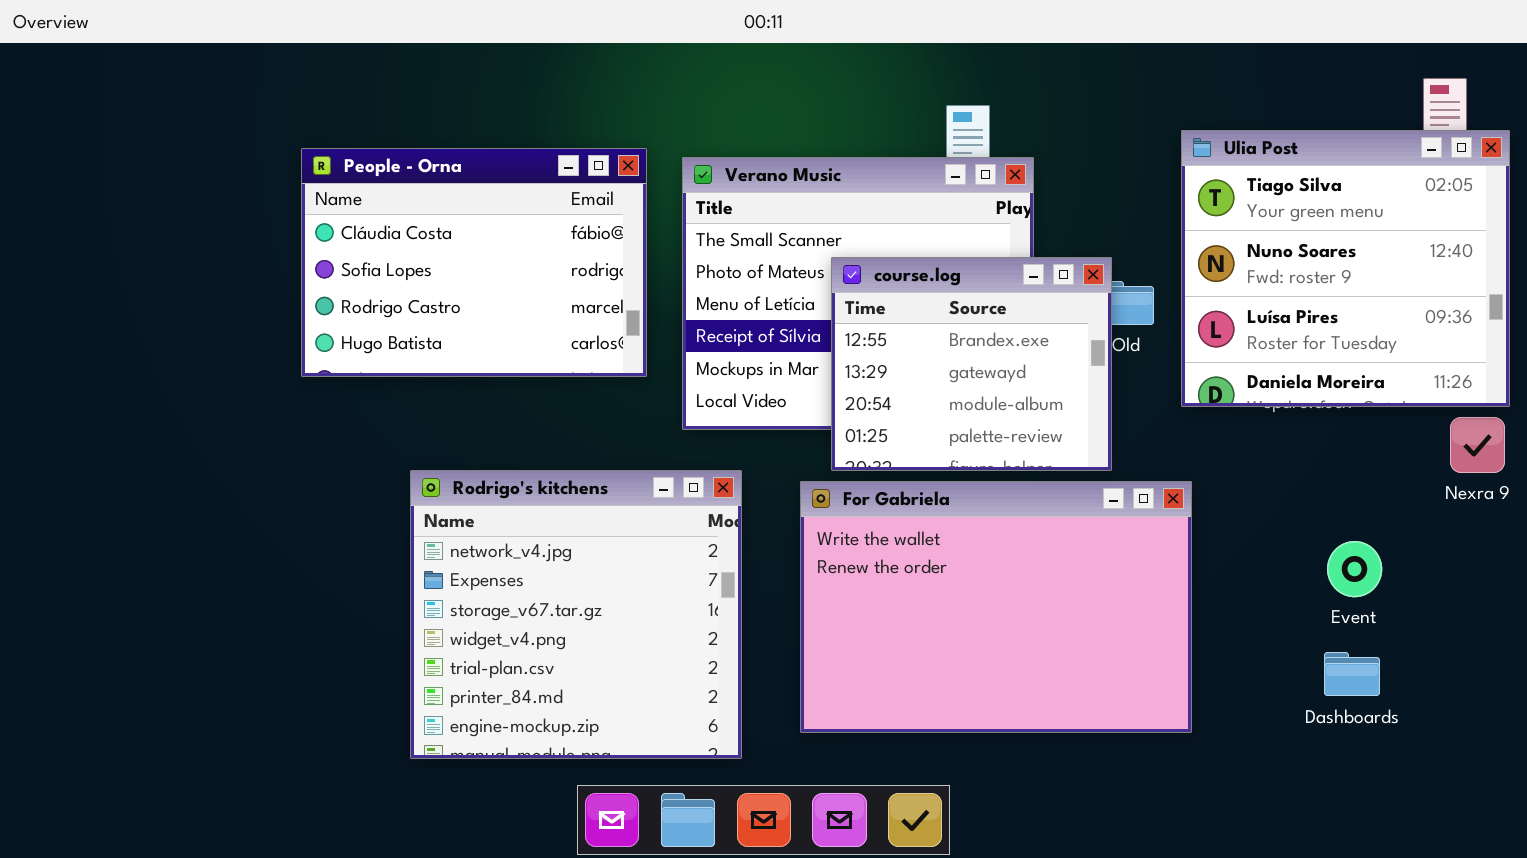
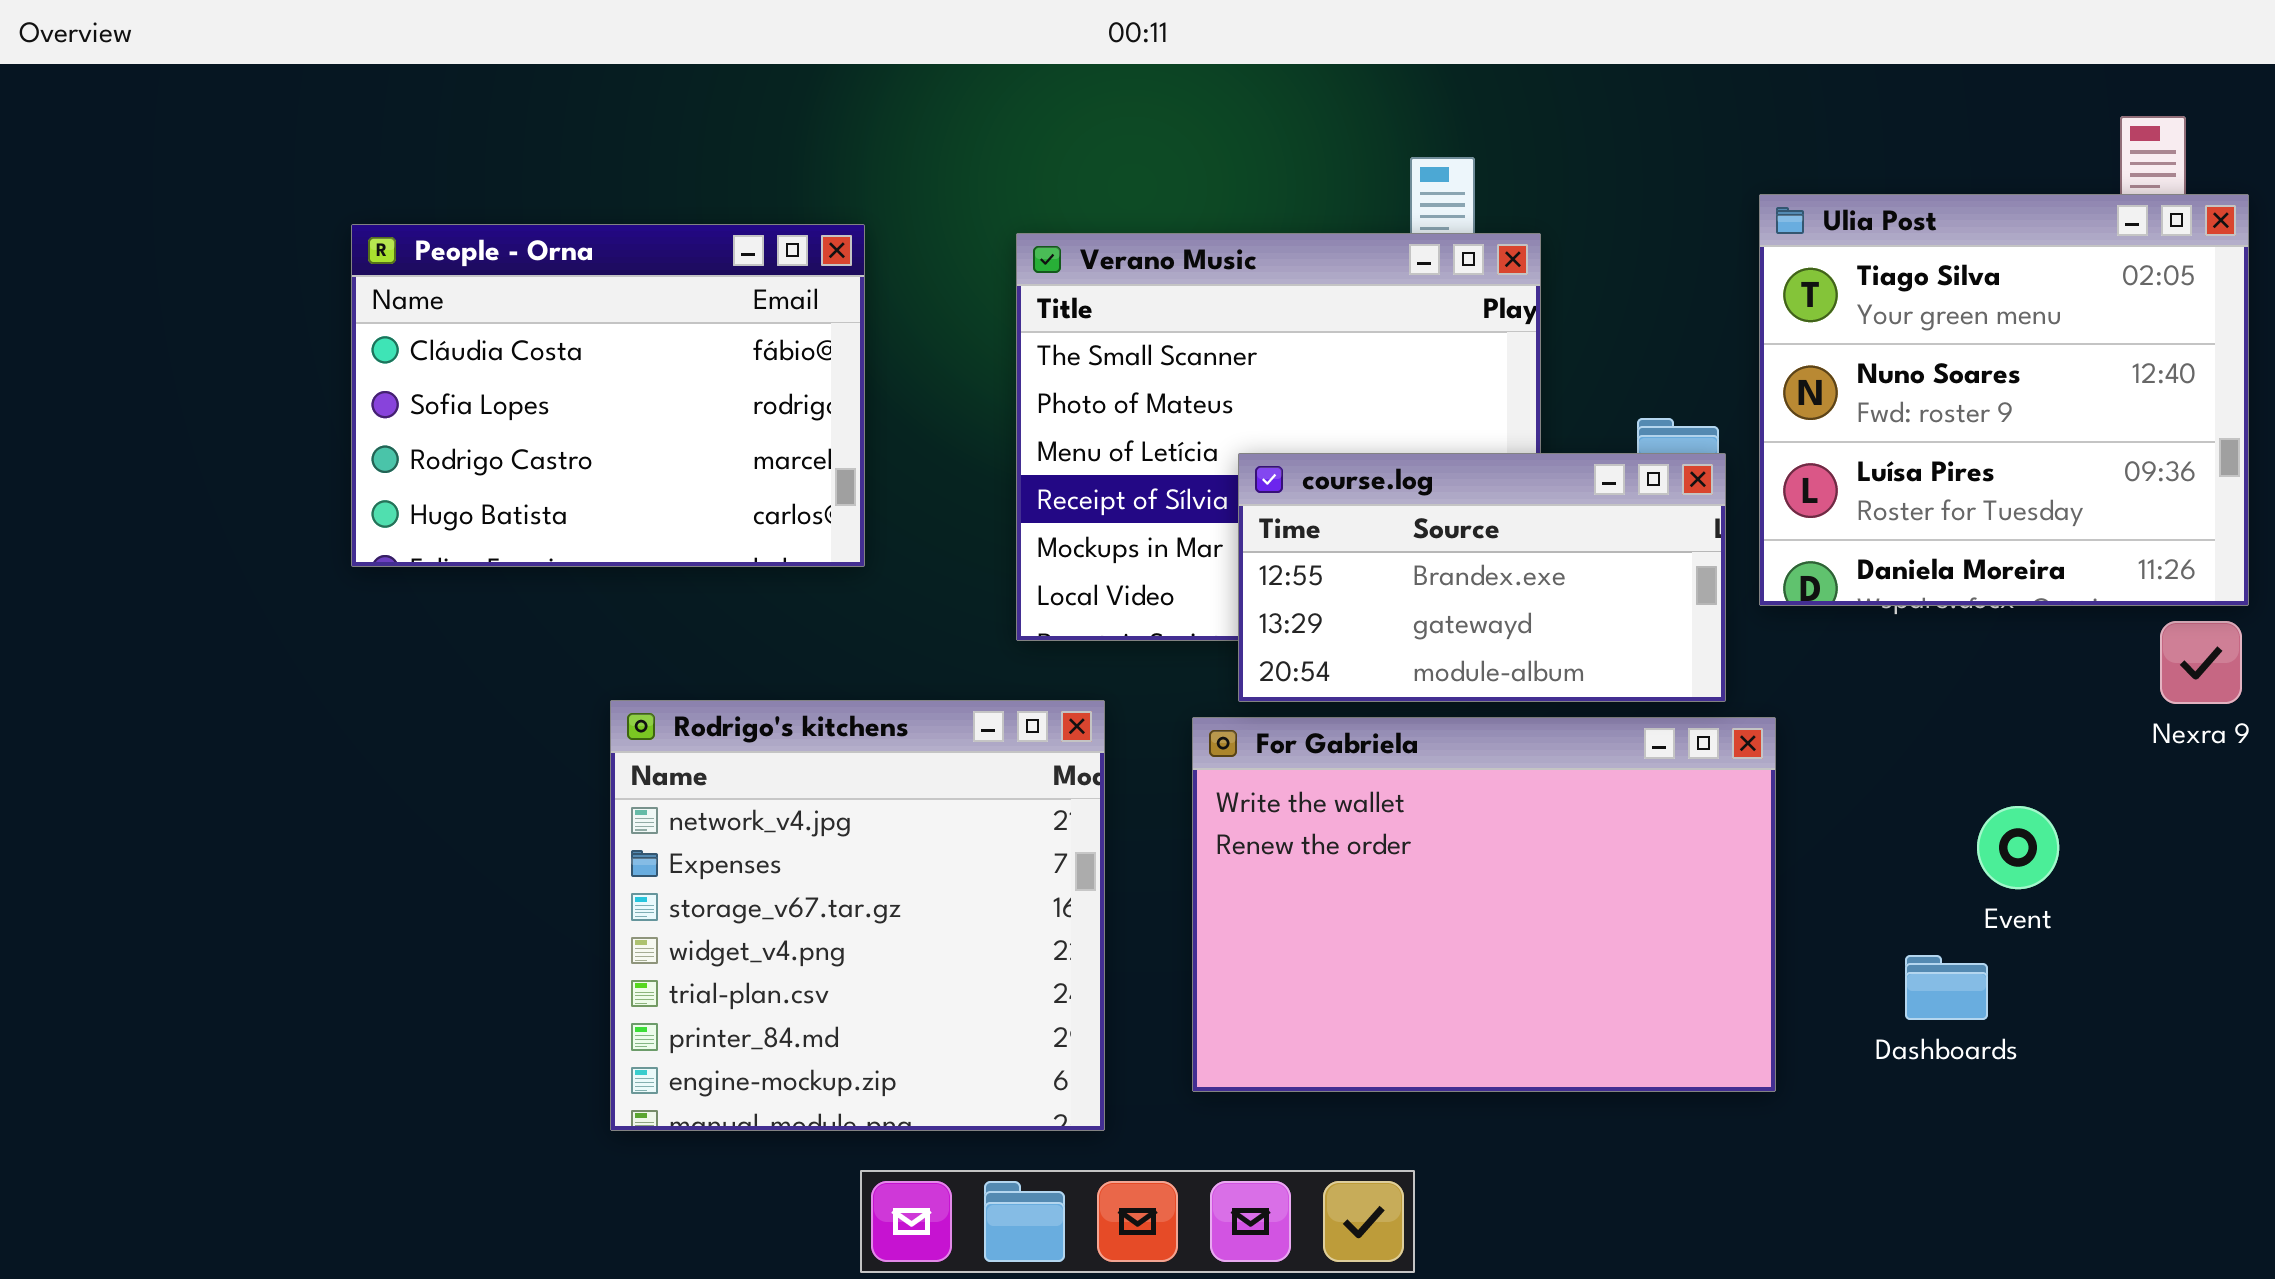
People - Orna: [301,148,647,377] -> [351,224,865,567], moved
course.log: [831,257,1112,471] -> [1238,453,1726,702], resized
Dashboards: [1324,652,1380,696] -> [1905,955,1988,1020], moved

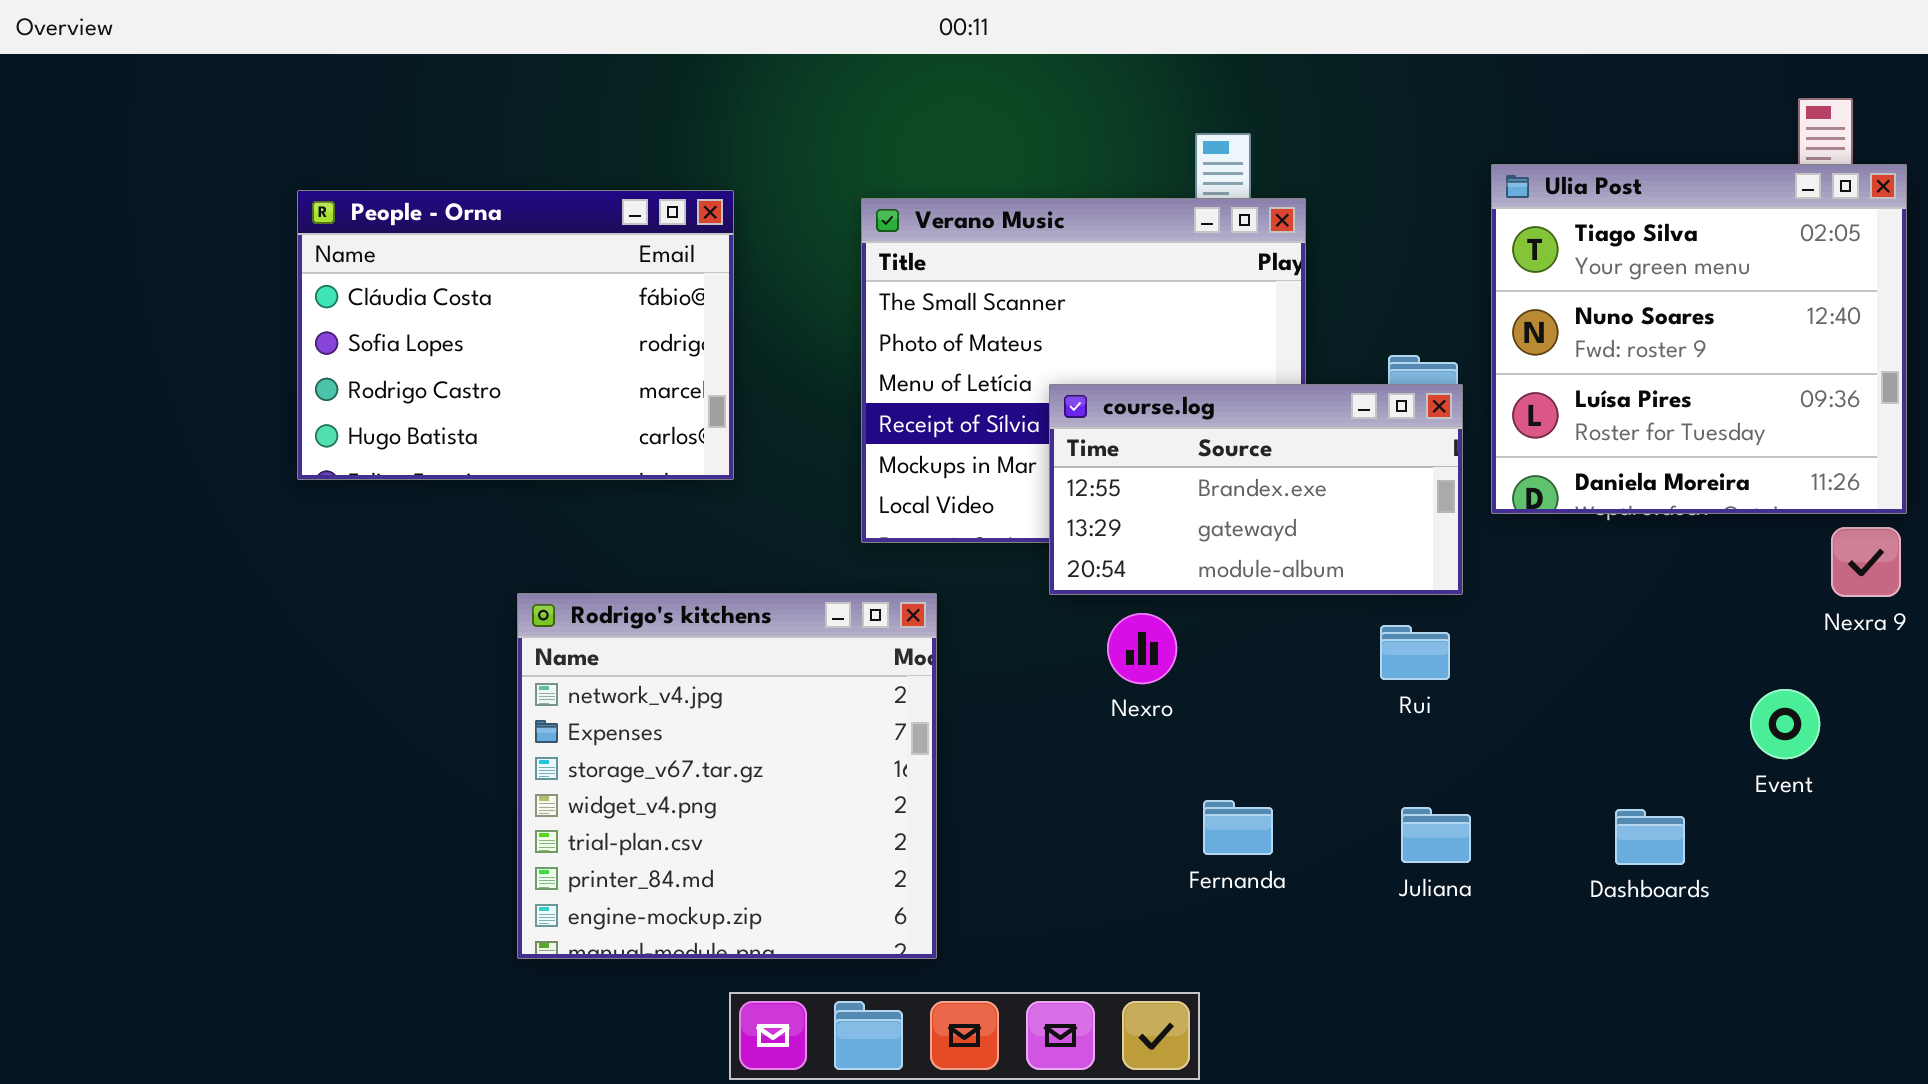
For Gabriela: [1192,717,1776,1092] -> none, closed
Event: [1977,806,2059,889] -> [1750,689,1820,759], moved

